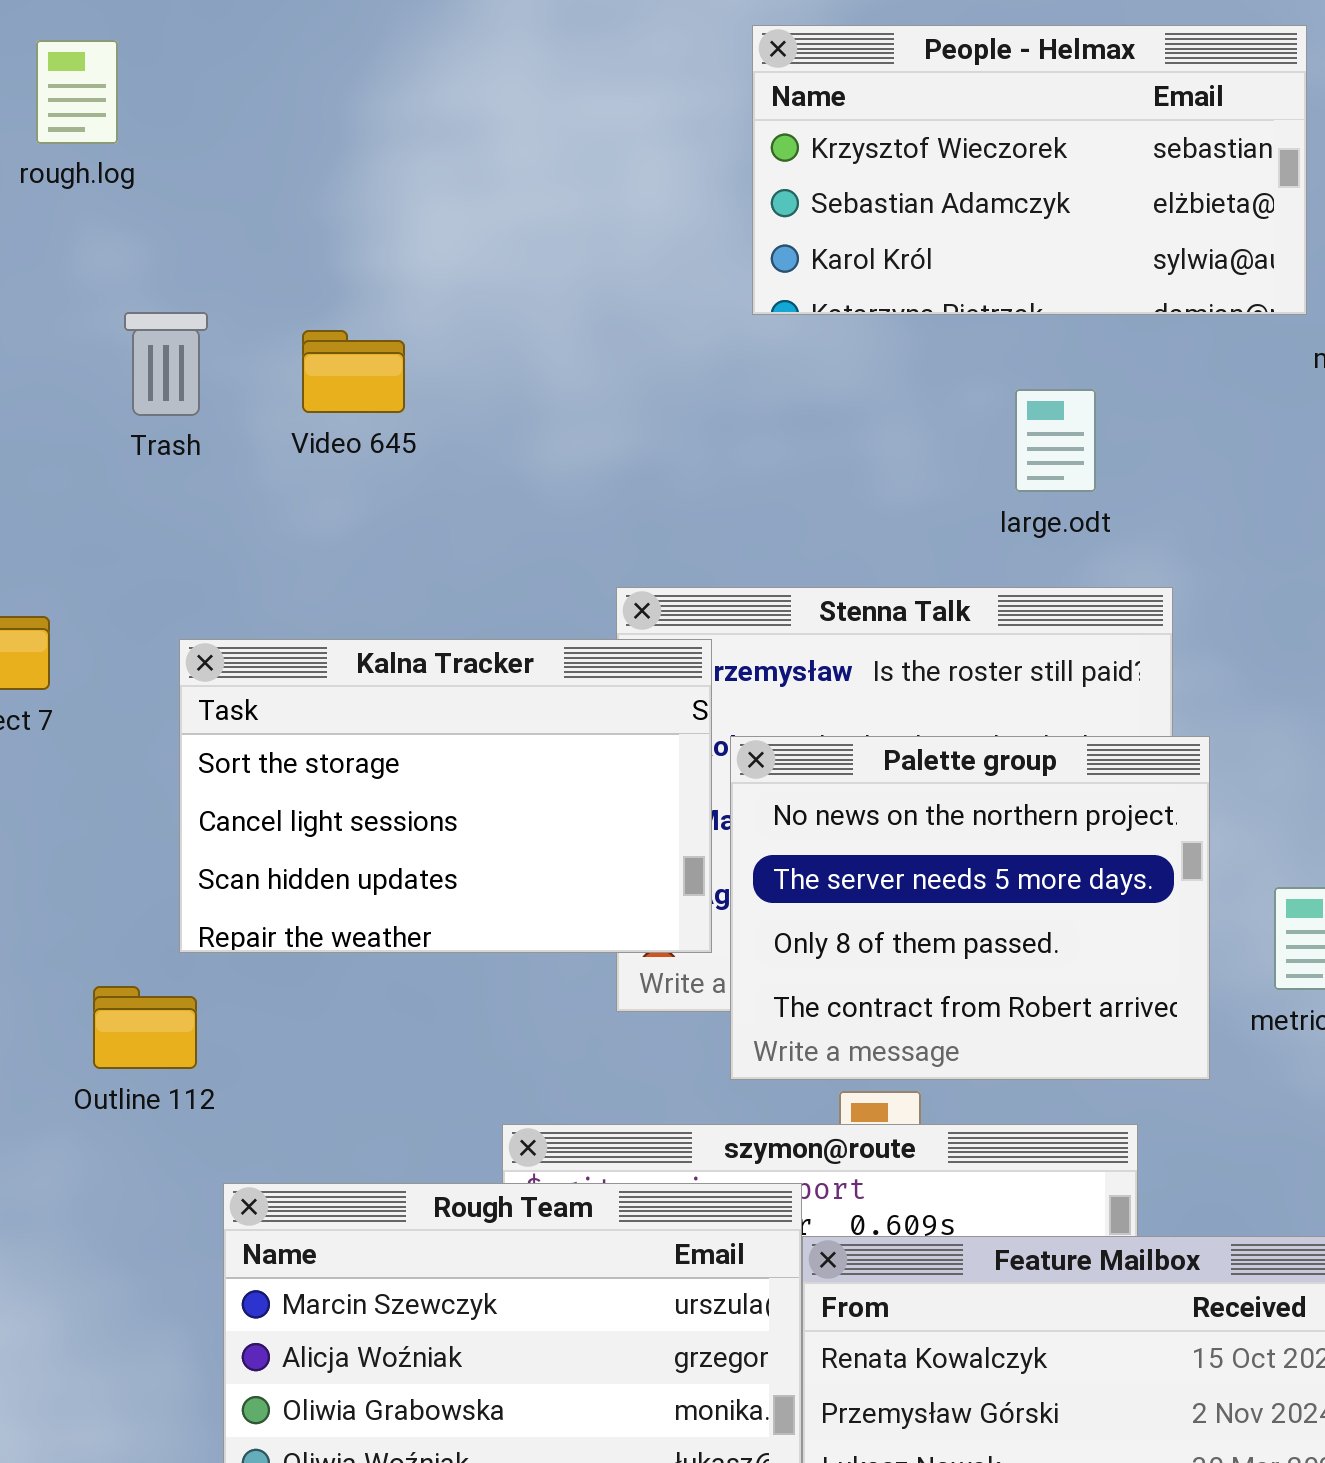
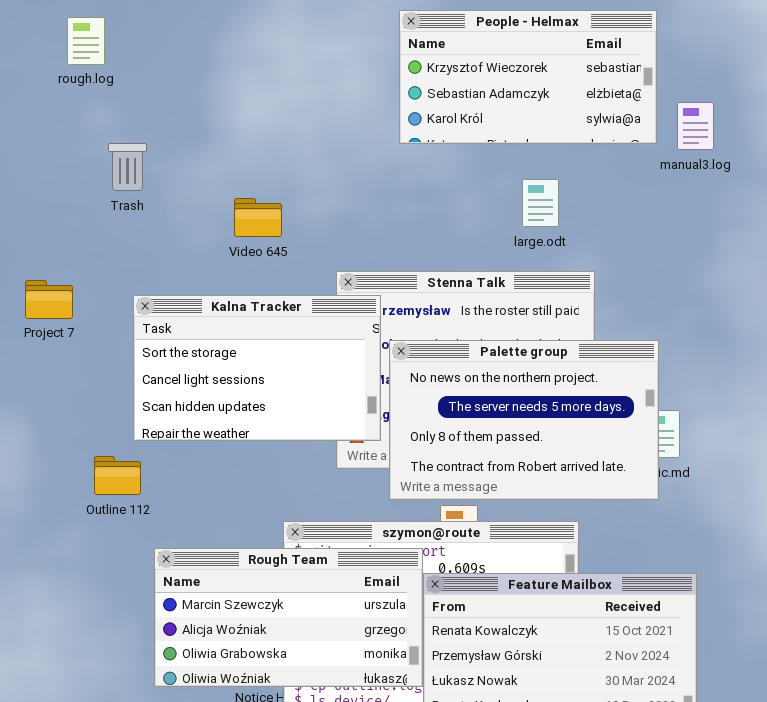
Video 645: [302,330,405,413] -> [234,198,282,237], moved
Palette group: [730,736,1210,1080] -> [389,340,659,500], resized

